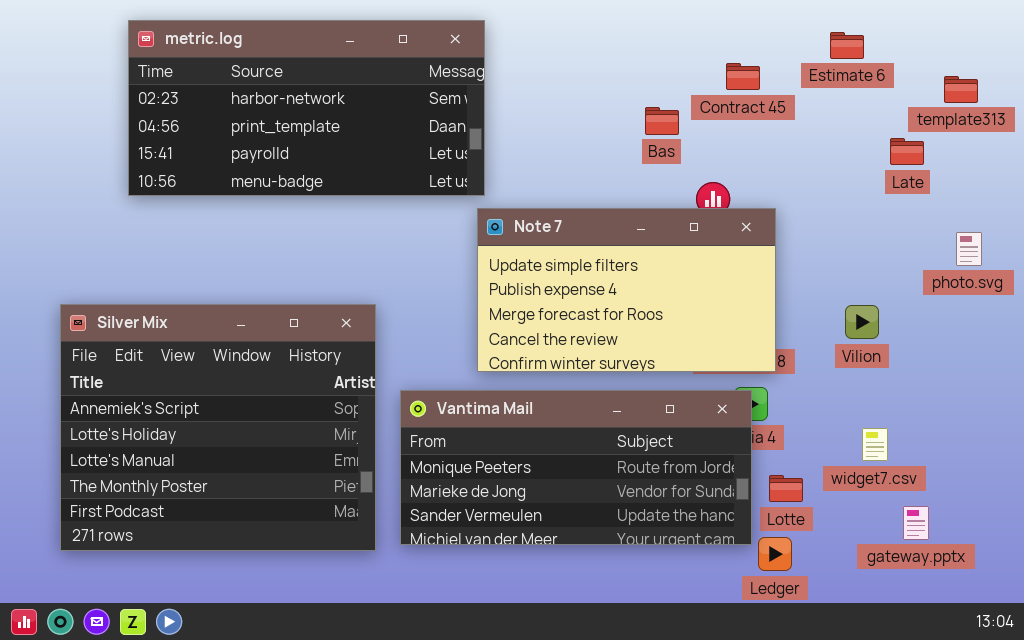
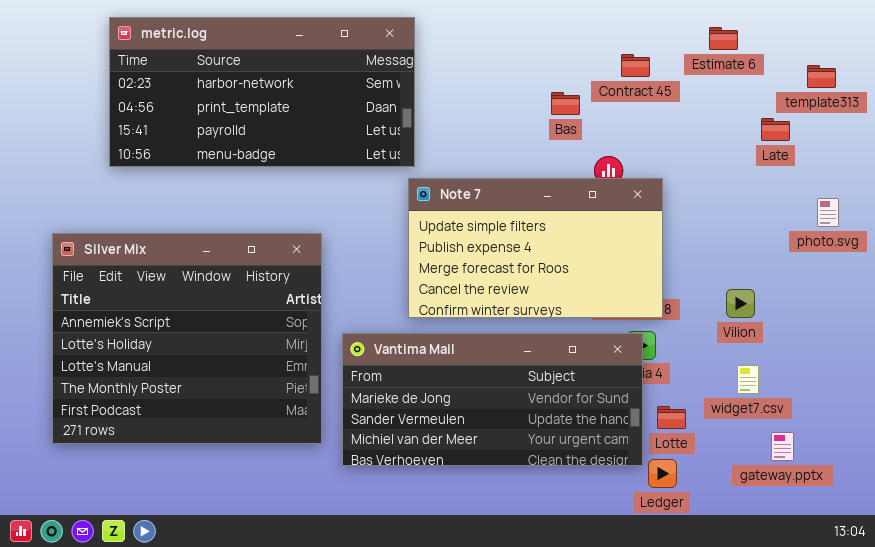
Silver Mix: [60,304,376,551] -> [52,233,322,444], moved
Vilion: [845,305,879,339] -> [726,289,755,318], moved
Vantima Mail: [400,390,752,545] -> [342,333,643,466], scrolled down 1 row

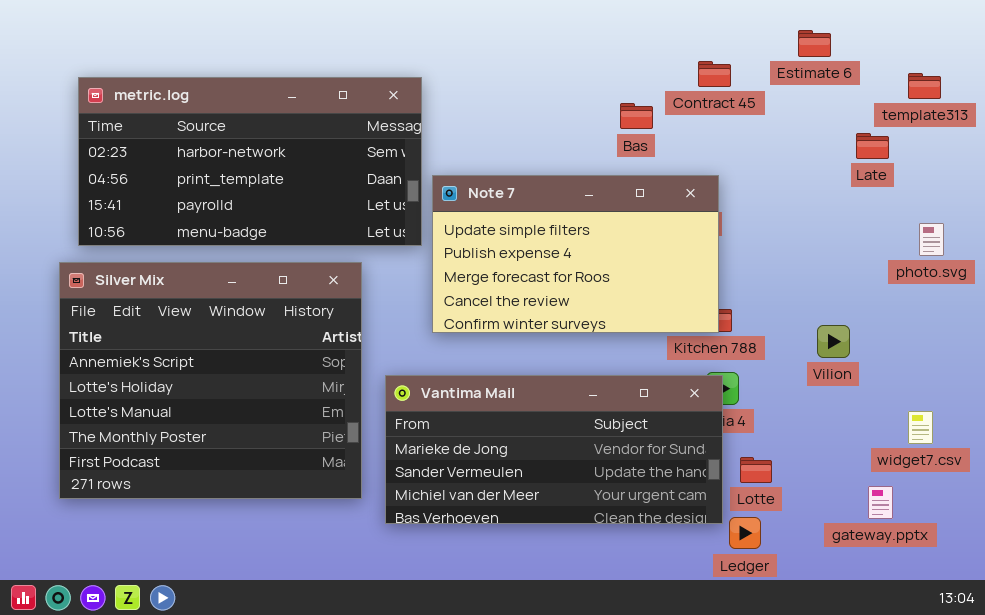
metric.log: [109,17,415,167] -> [78,77,422,246], moved
Note 7: [408,178,663,318] -> [432,175,719,333], moved
widget7.csv: [737,365,759,394] -> [908,411,933,444], moved

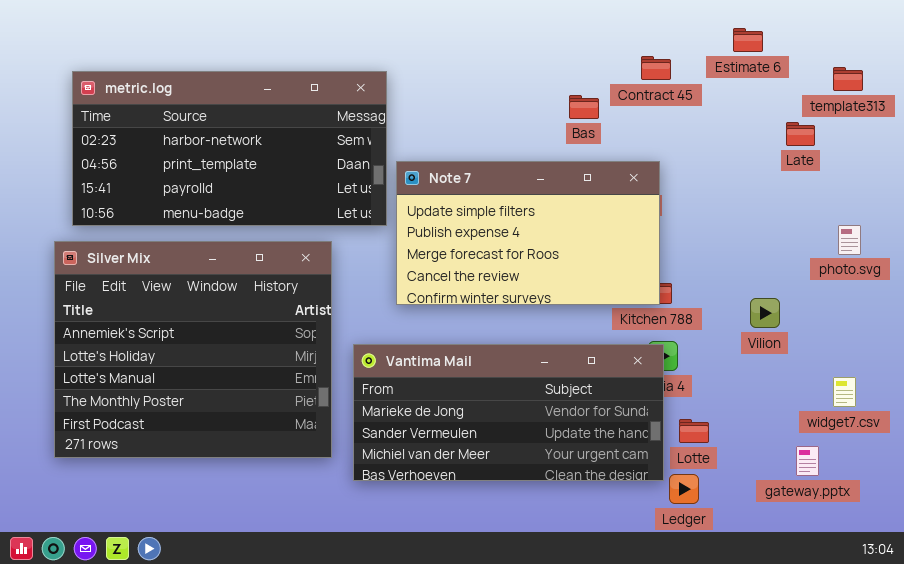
photo.svg: [919,223,944,256] -> [838,225,861,255], moved

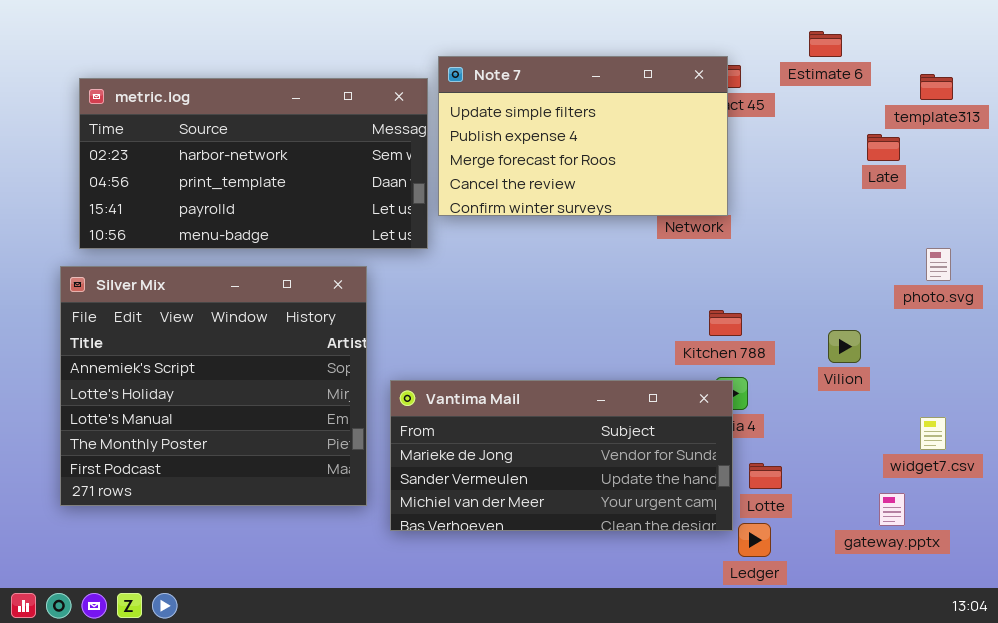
Note 7: [396,161,660,305] -> [438,56,728,216], moved

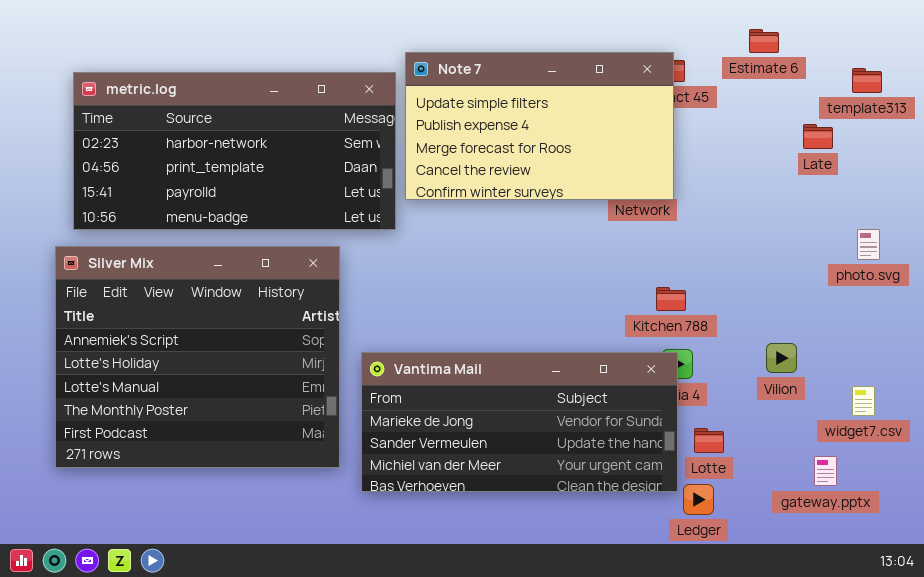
Vilion: [828,330,861,363] -> [766,343,797,373], moved

